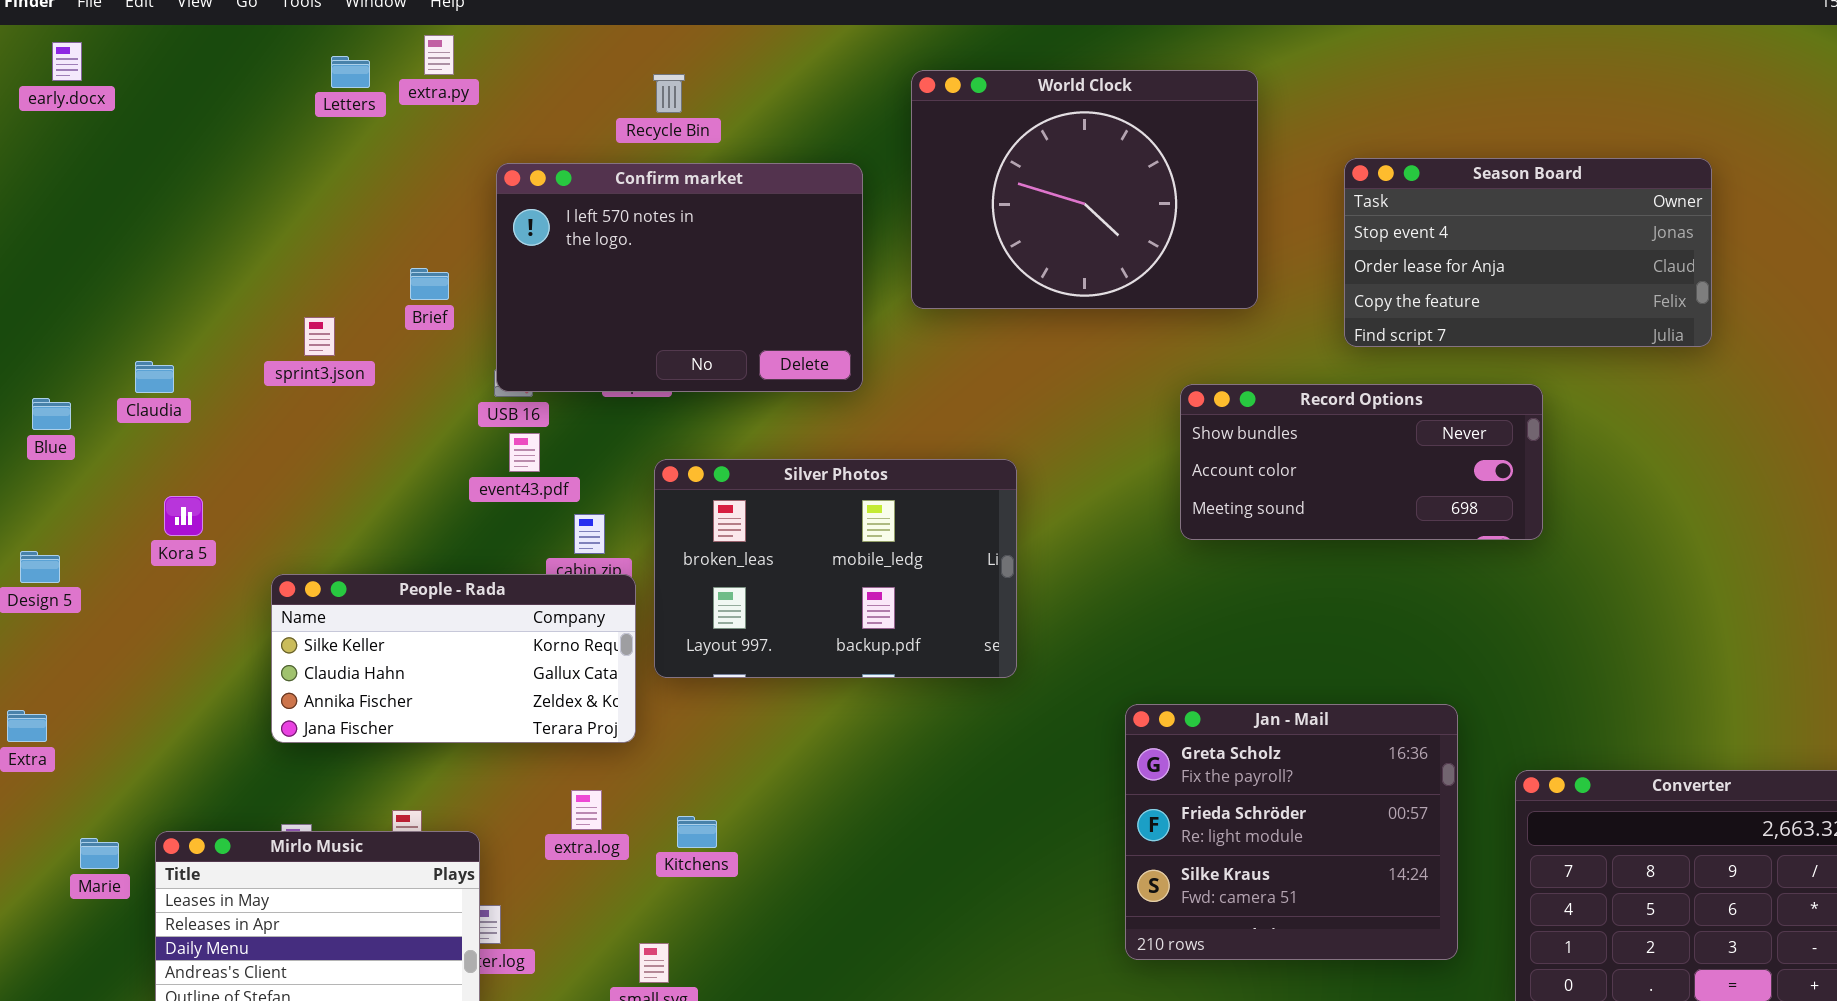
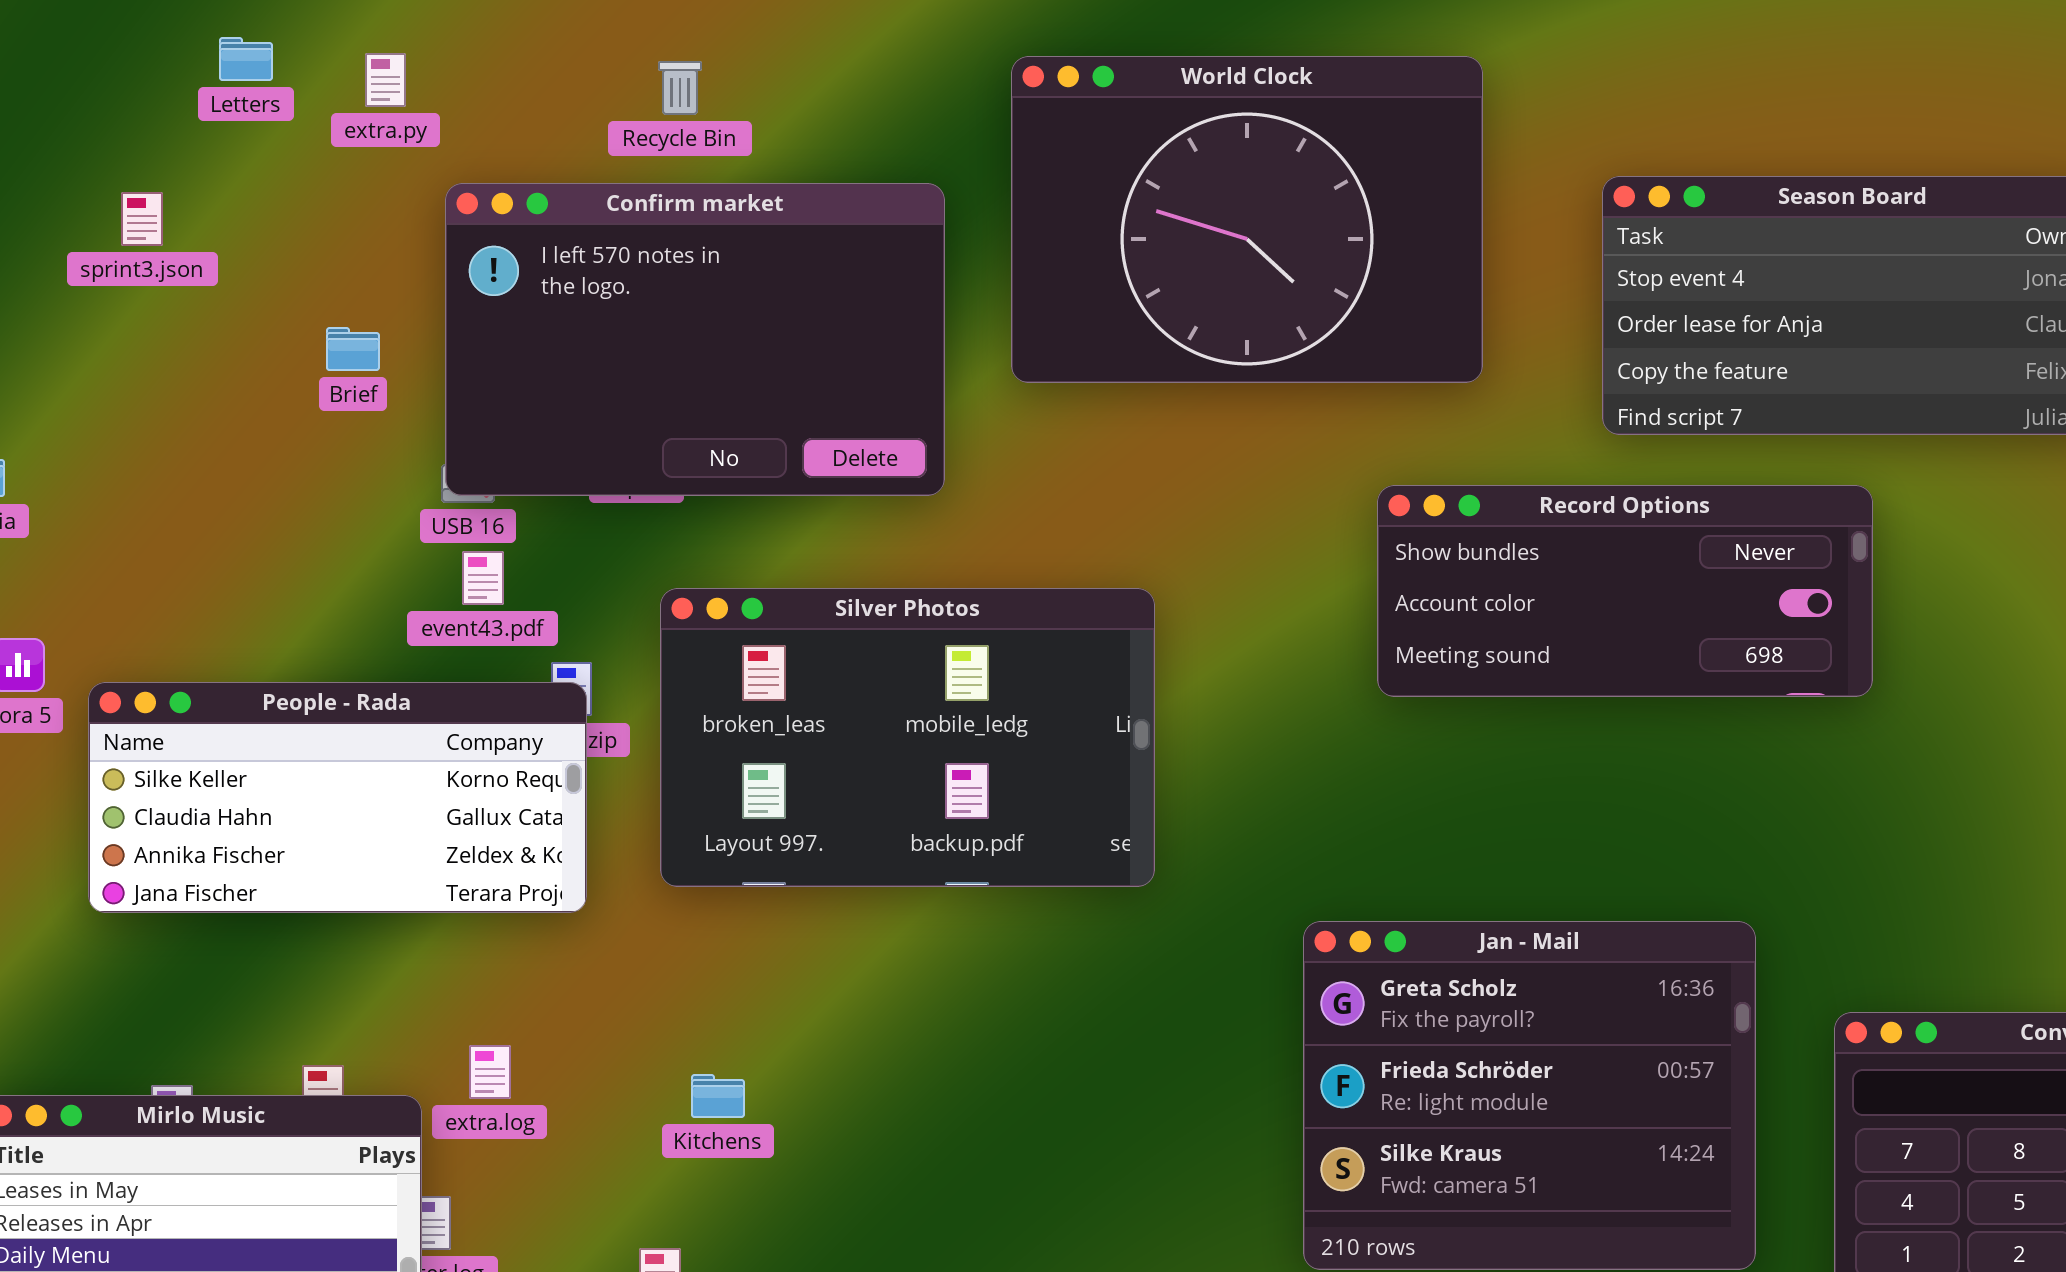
extra.py: [424,35,454,75] -> [365,53,406,107], moved
sprint3.json: [304,317,335,356] -> [121,192,163,246], moved
People - Rada: [271,574,636,743] -> [88,682,587,913], moved
extra.log: [571,790,602,830] -> [469,1045,511,1099], moved

